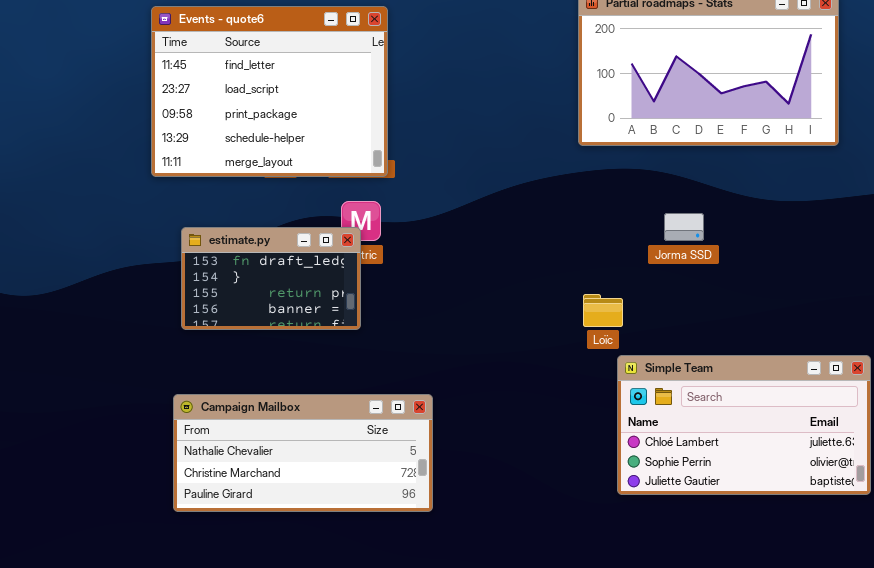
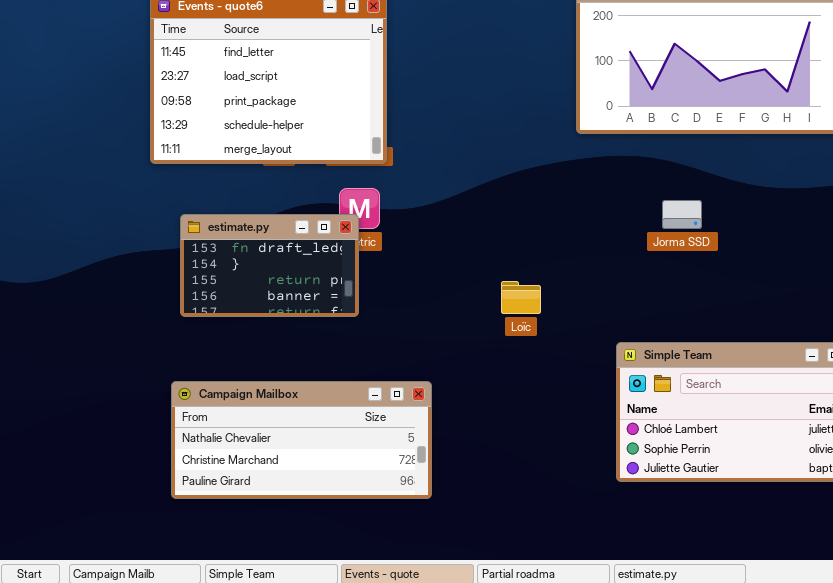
Loïc: [583,294,623,327] -> [501,281,541,314], moved

